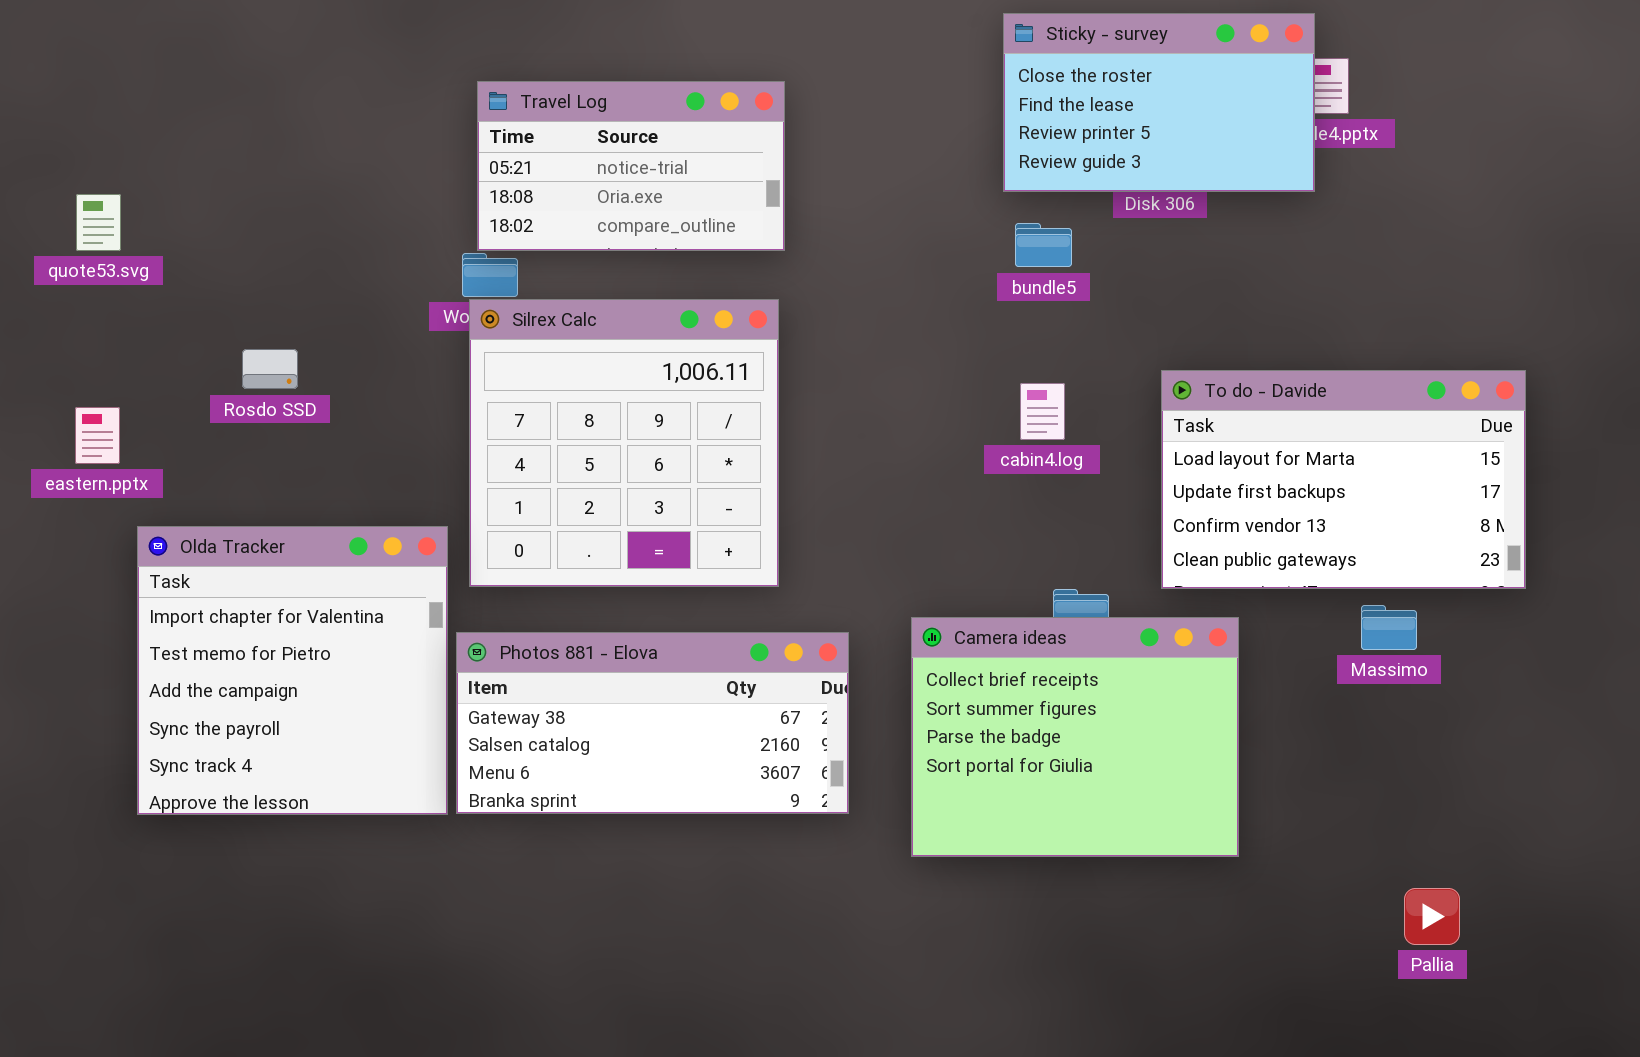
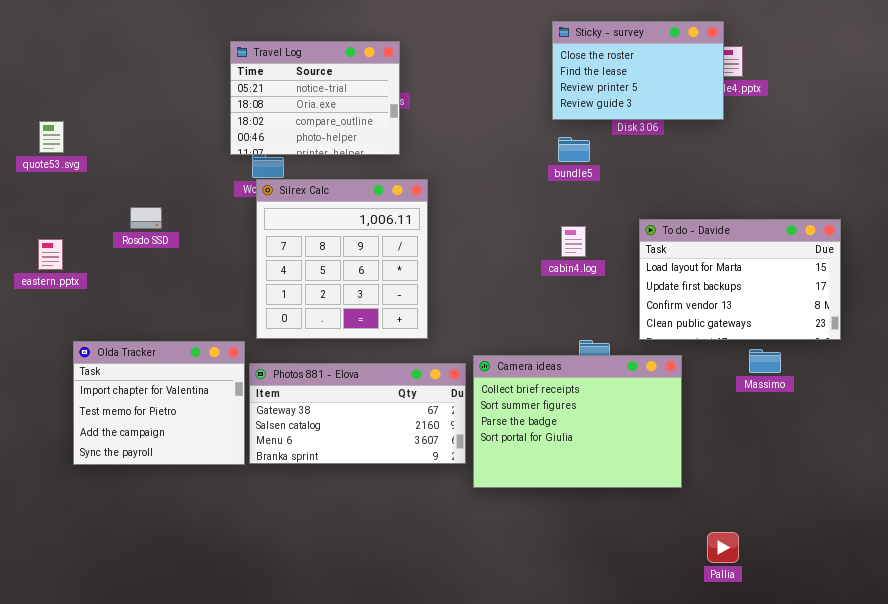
Travel Log: [477,81,785,251] -> [230,41,400,155], moved, resized
Olda Tracker: [137,526,448,815] -> [73,341,245,465], resized
Camera ideas: [911,617,1239,857] -> [473,355,682,488], resized
Pallia: [1404,888,1460,945] -> [707,532,739,563], moved

